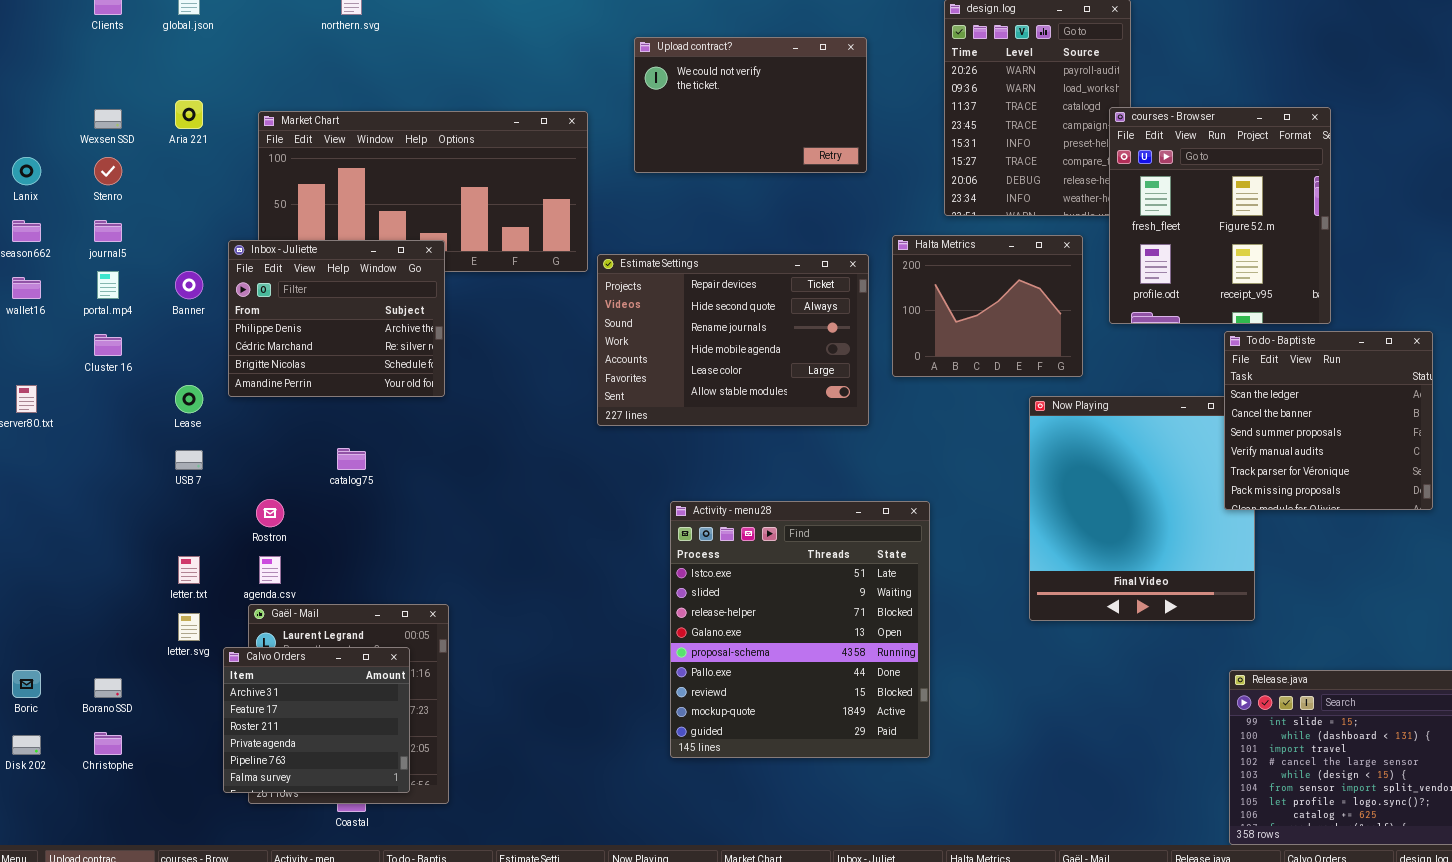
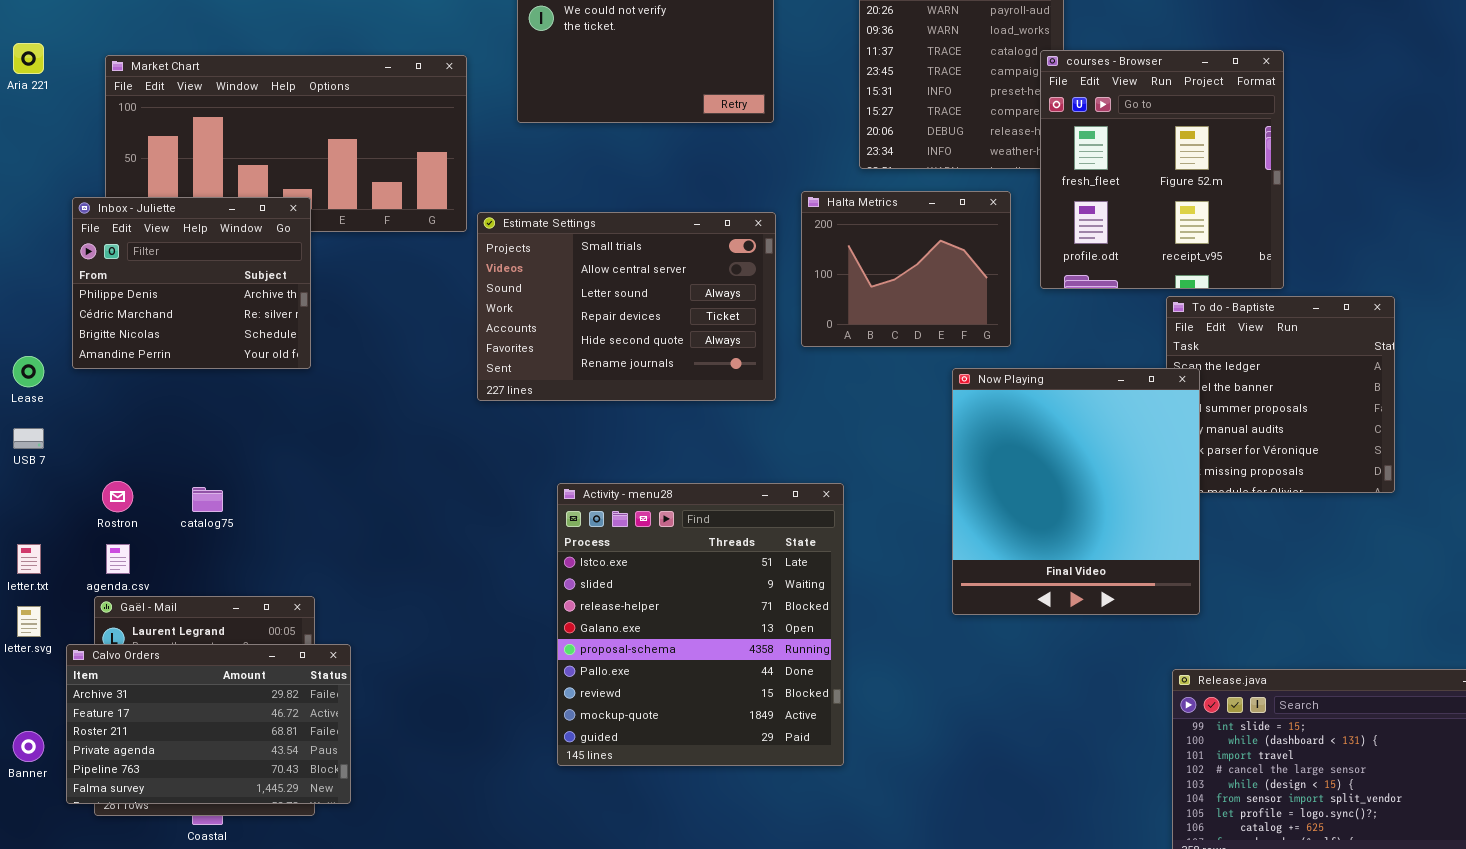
Estimate Settings: [597,254,869,426] -> [477,212,776,401], scrolled up 3 rows
Banner: [175,271,203,299] -> [13,731,44,762], moved
Now Playing: [1029,396,1255,621] -> [952,368,1200,615], raised
catalog75: [337,448,366,470] -> [192,487,223,512], moved
Calvo Orders: [223,647,410,793] -> [66,644,351,804], resized

